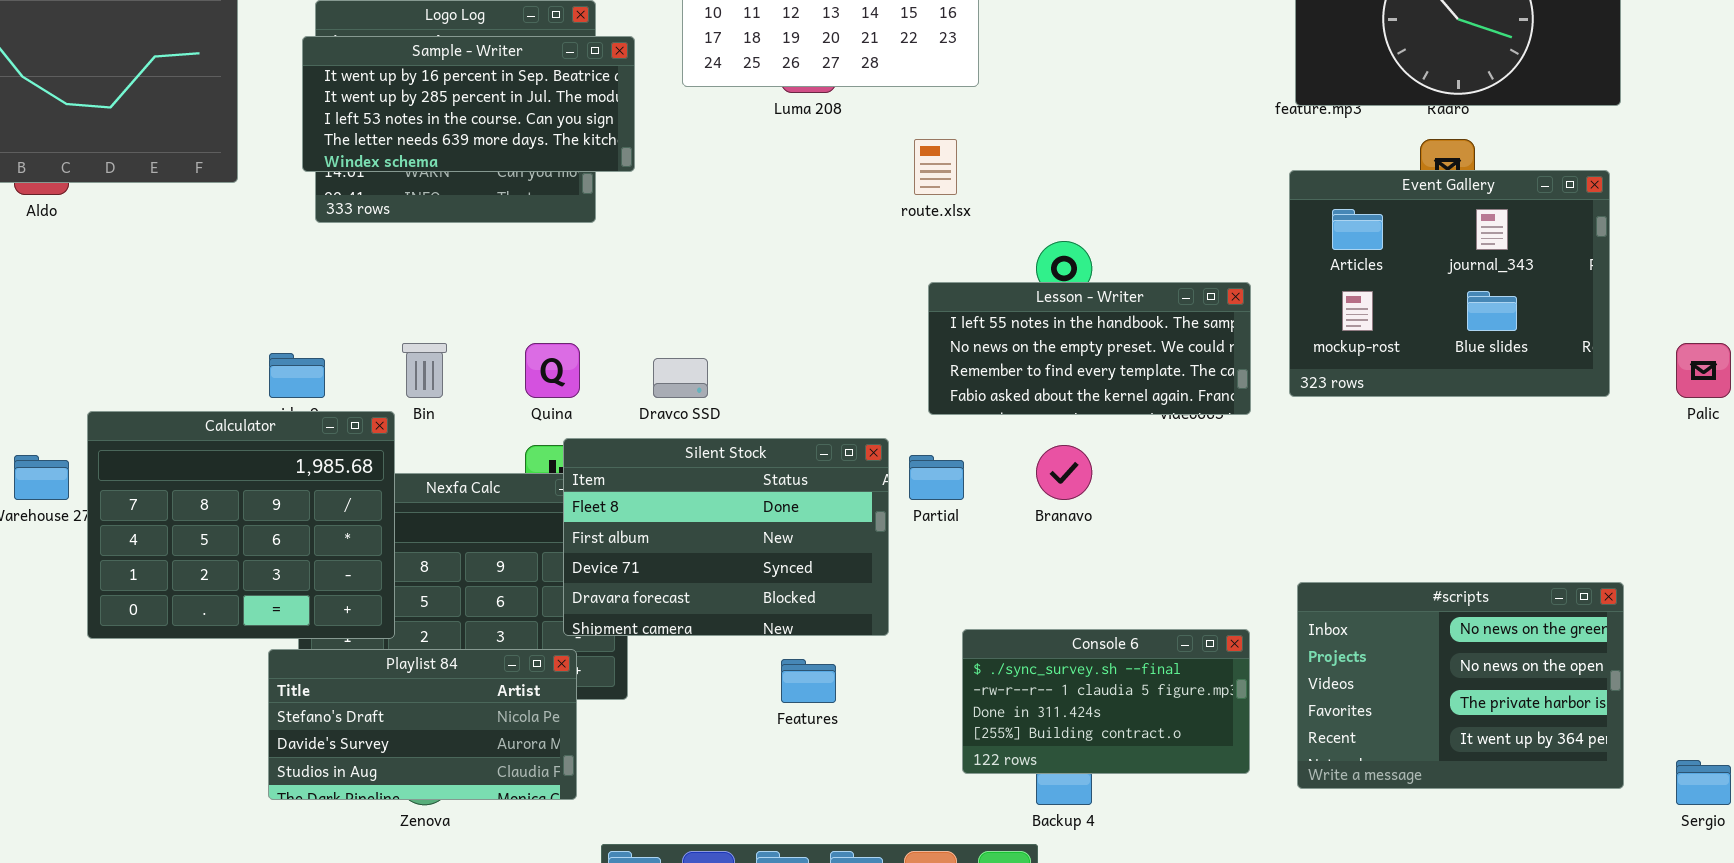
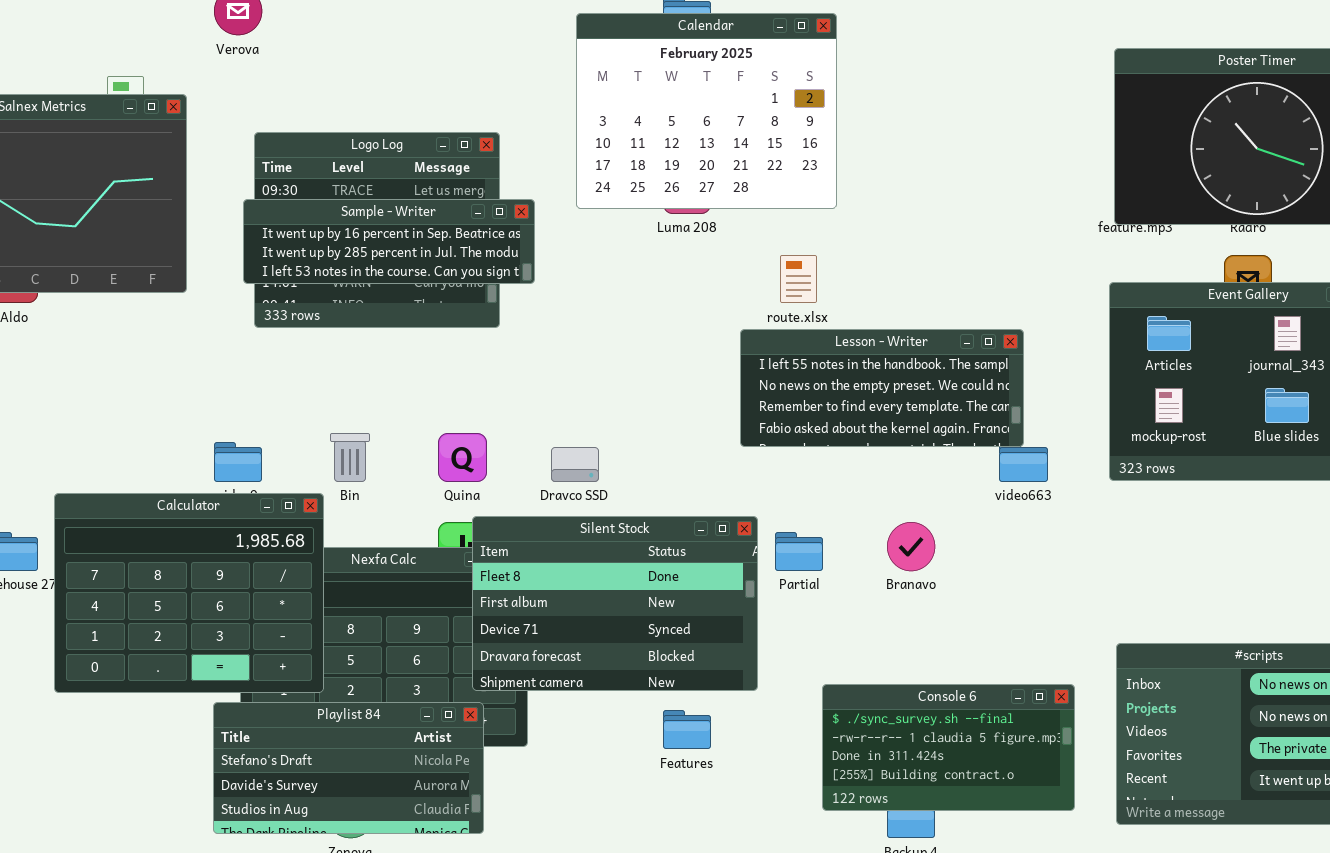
Sample - Writer: [302,36,635,172] -> [243,199,535,284], resized
Lesson - Writer: [928,282,1251,415] -> [740,329,1024,447], moved

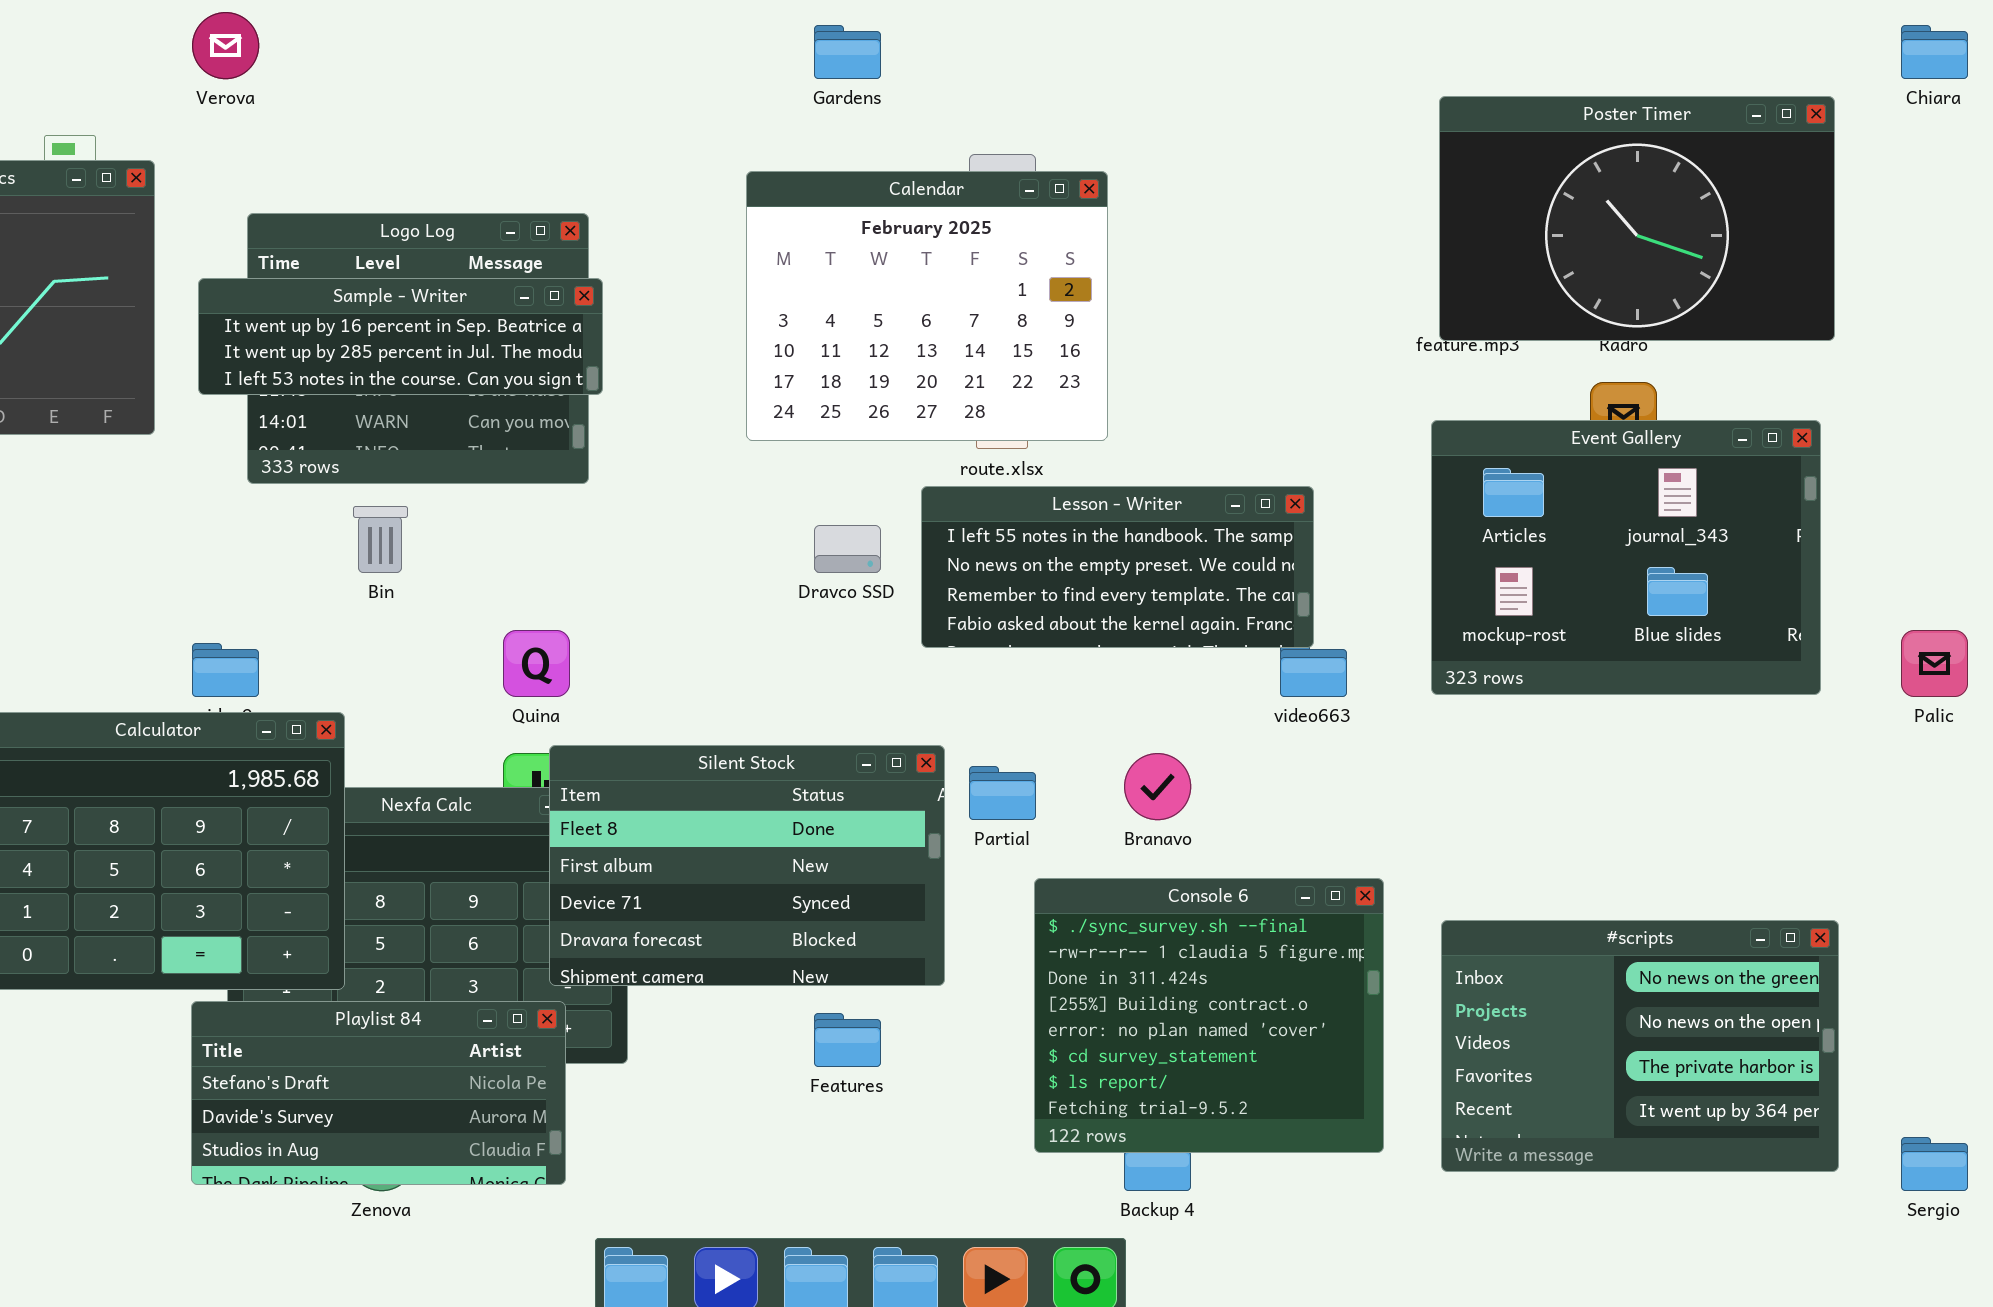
Calendar: [576,13,837,209] -> [746,171,1108,441], moved
Sample - Writer: [243,199,535,284] -> [198,278,603,395], moved
Bin: [330,433,370,482] -> [353,506,408,573], moved
Dravco SSD: [551,447,599,482] -> [814,525,881,573], moved
Console 6: [822,684,1075,811] -> [1034,878,1384,1153], resized

